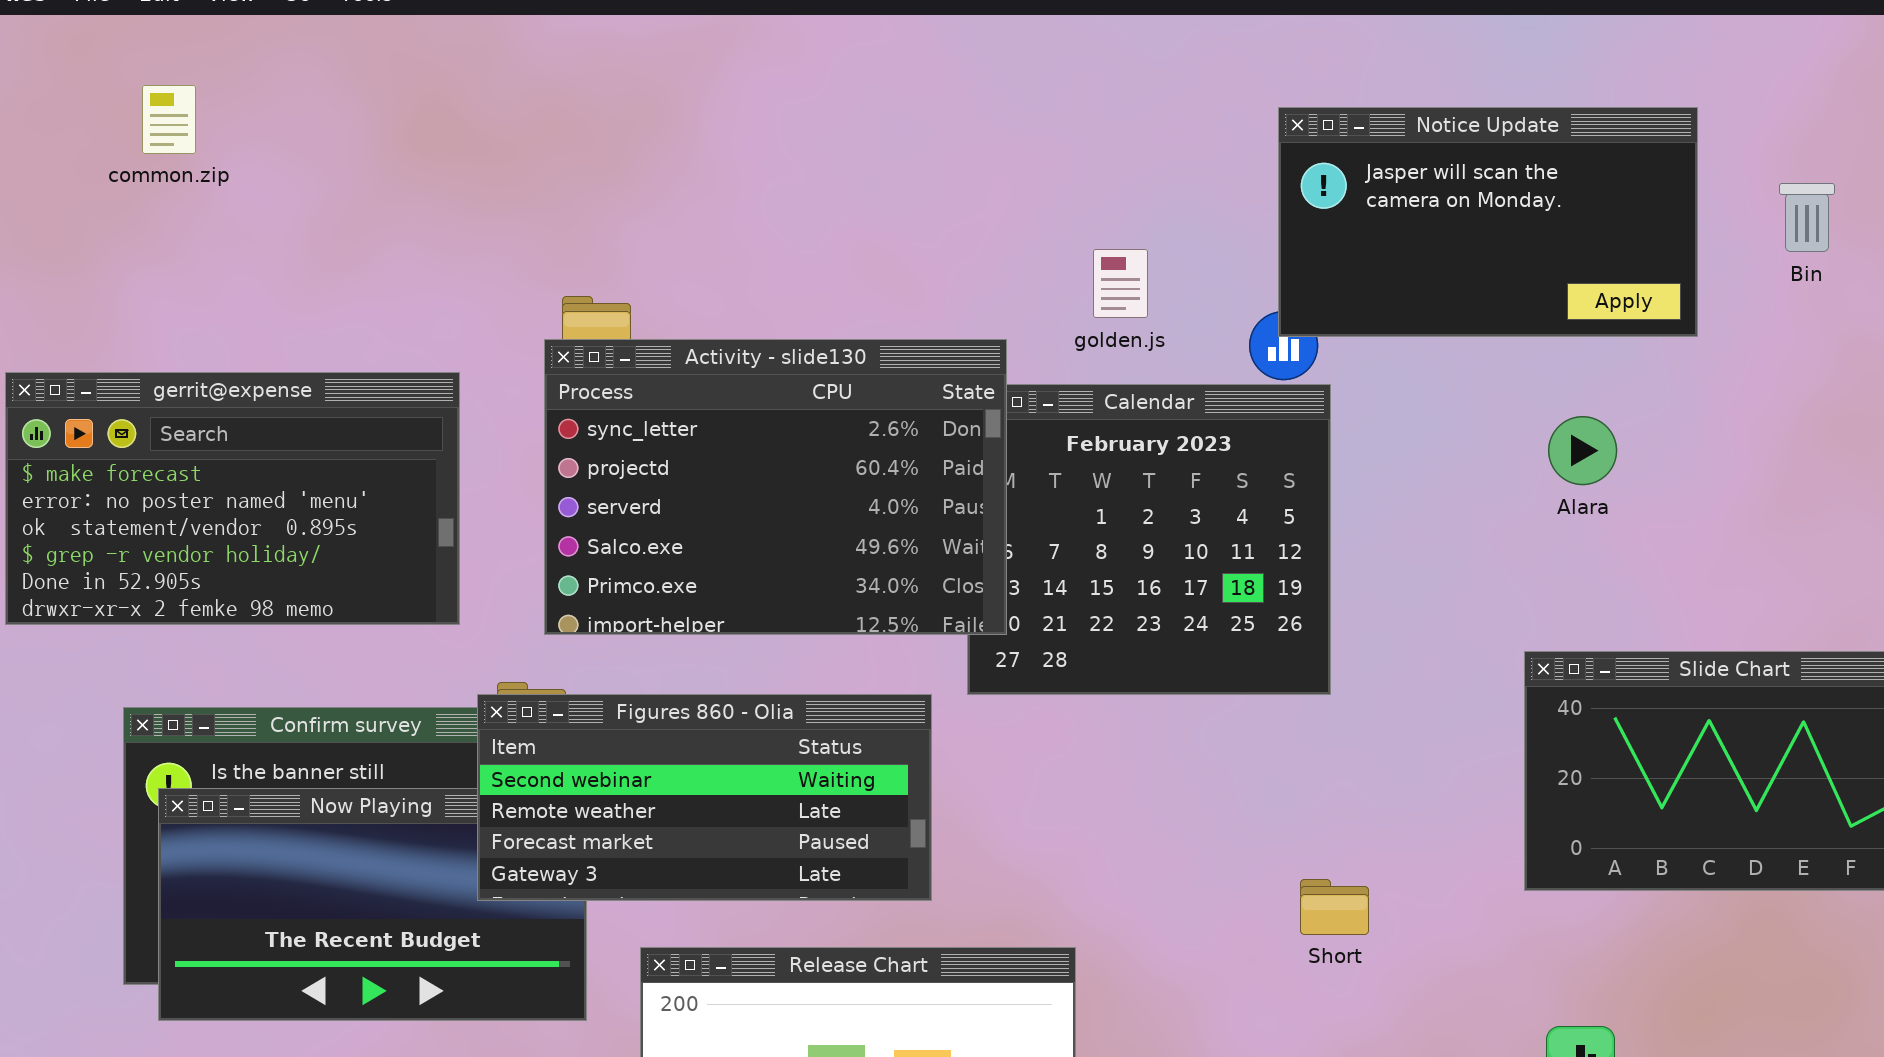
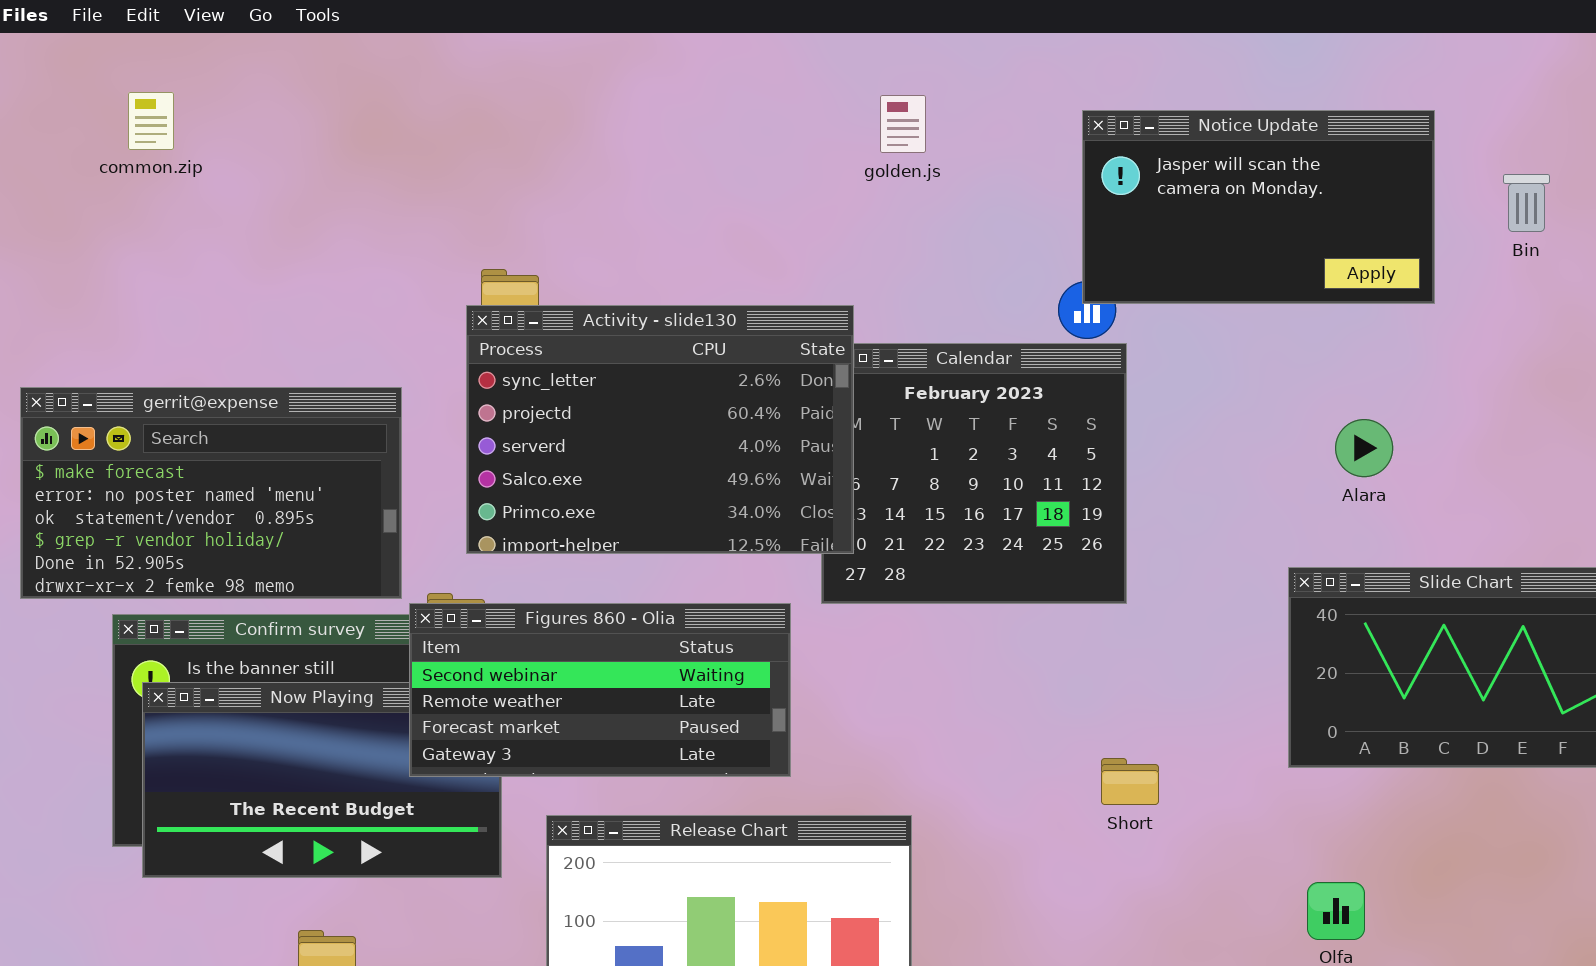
golden.js: [1093,249,1148,318] -> [880,95,926,153], moved
gerrit@expense: [5,372,460,625] -> [20,387,402,599], moved
Alara: [1548,416,1617,485] -> [1335,419,1393,477], moved

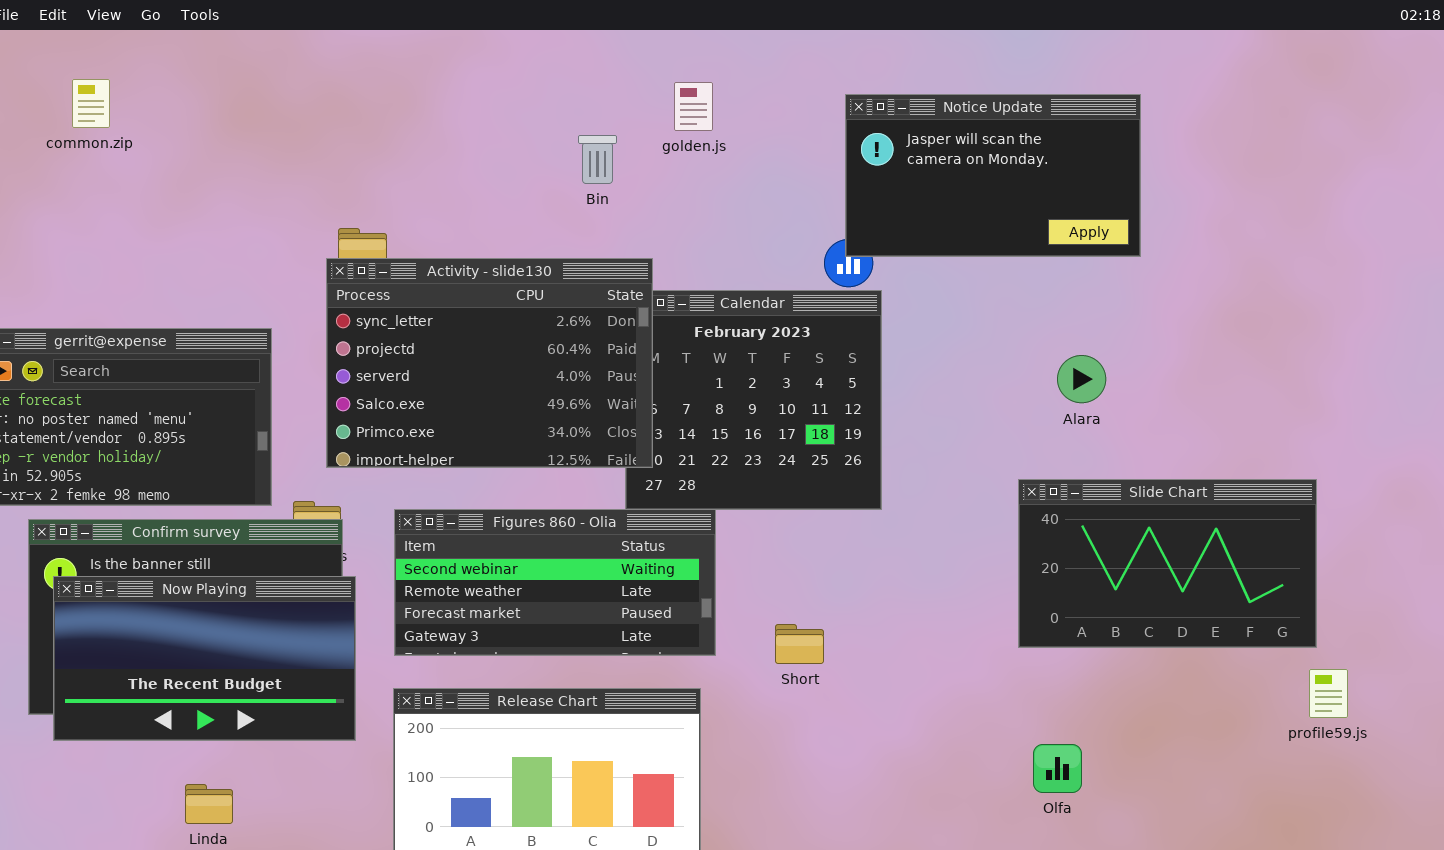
common.zip: [128,92,174,150] -> [72,79,110,128], moved
Bin: [1503,174,1550,232] -> [578,135,617,184], moved
Figures 860 - Olia: [409,603,791,777] -> [394,509,716,656], moved
Short: [1101,758,1159,805] -> [775,624,824,664], moved

